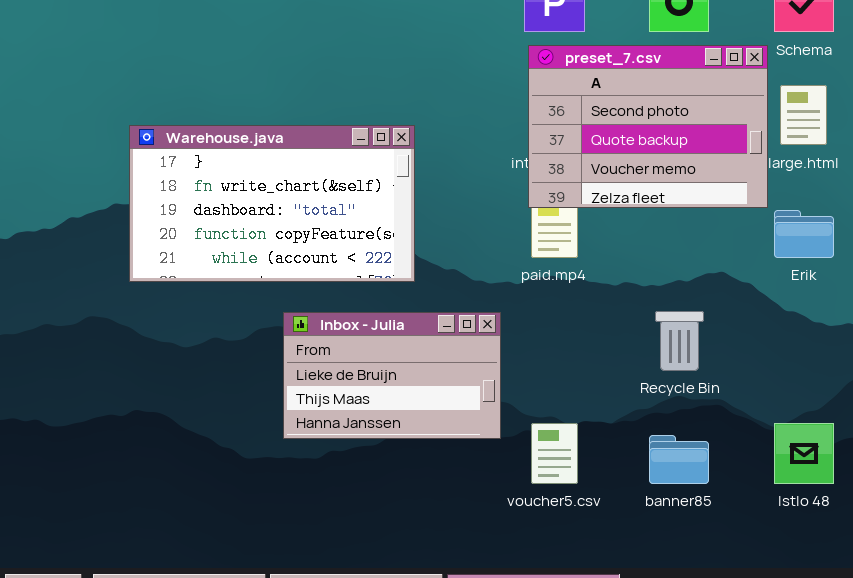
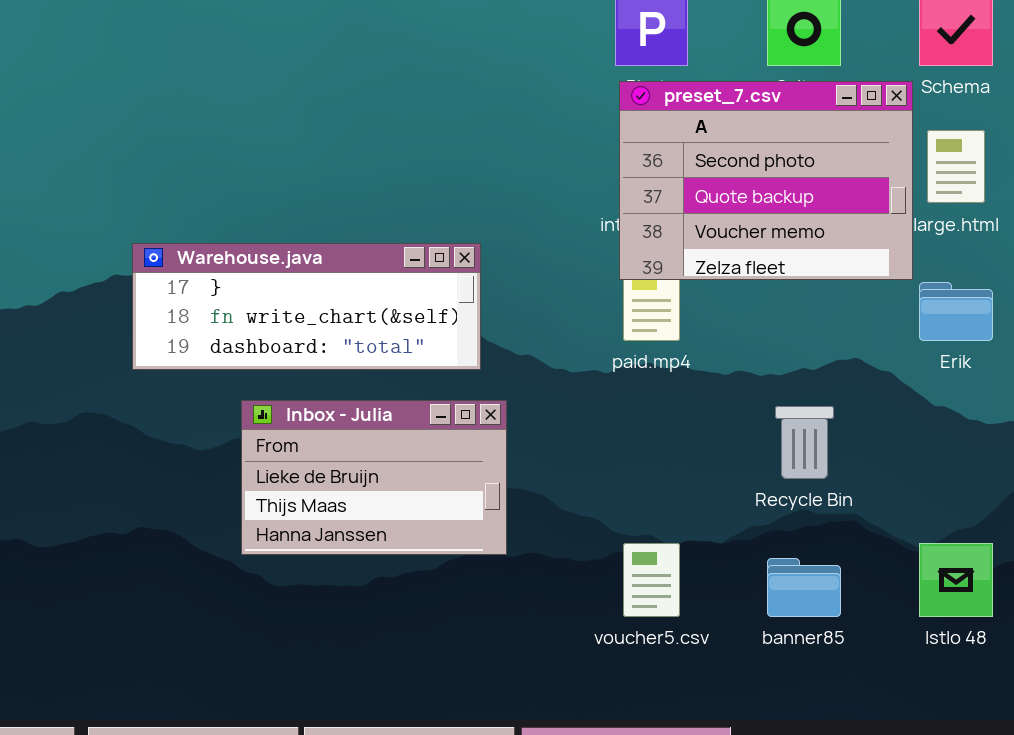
Warehouse.java: [129,125,415,282] -> [132,243,481,370], resized
Inbox - Julia: [283,312,501,439] -> [241,400,507,555], moved

